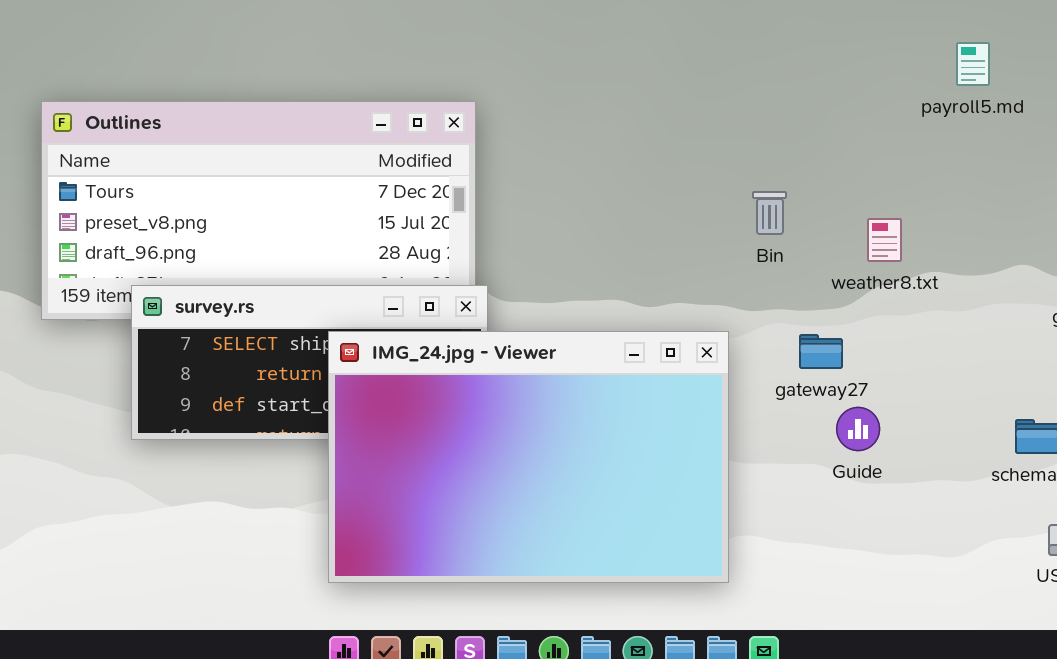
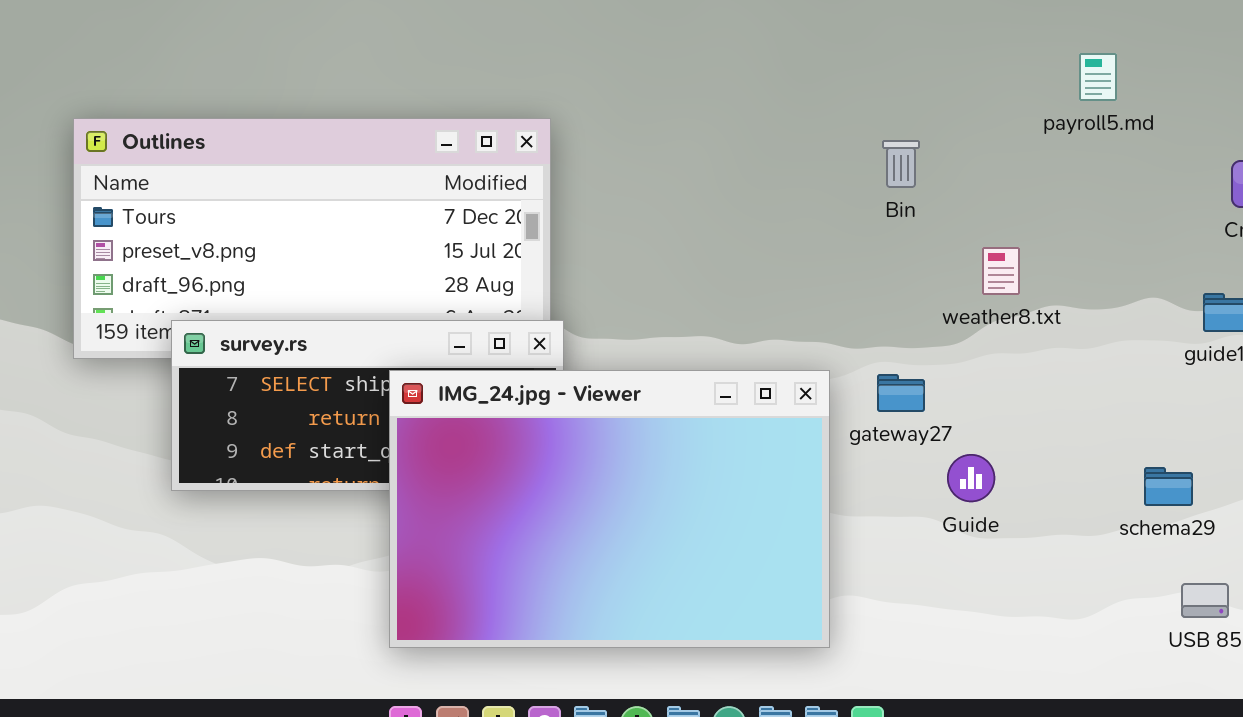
Bin: [752,191,787,235] -> [882,140,920,188], moved
gateway27: [799,334,843,369] -> [877,374,925,412], moved

